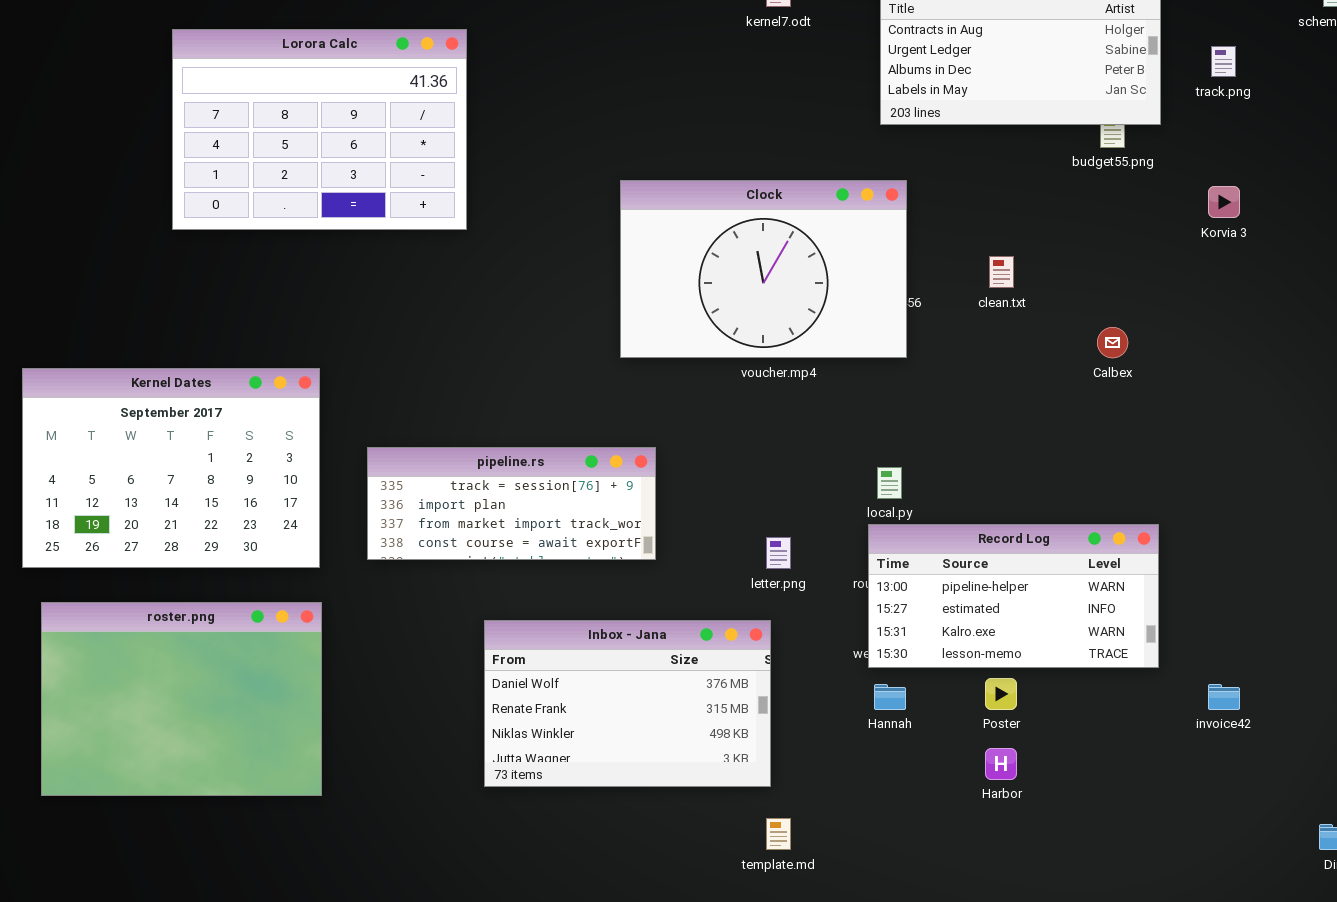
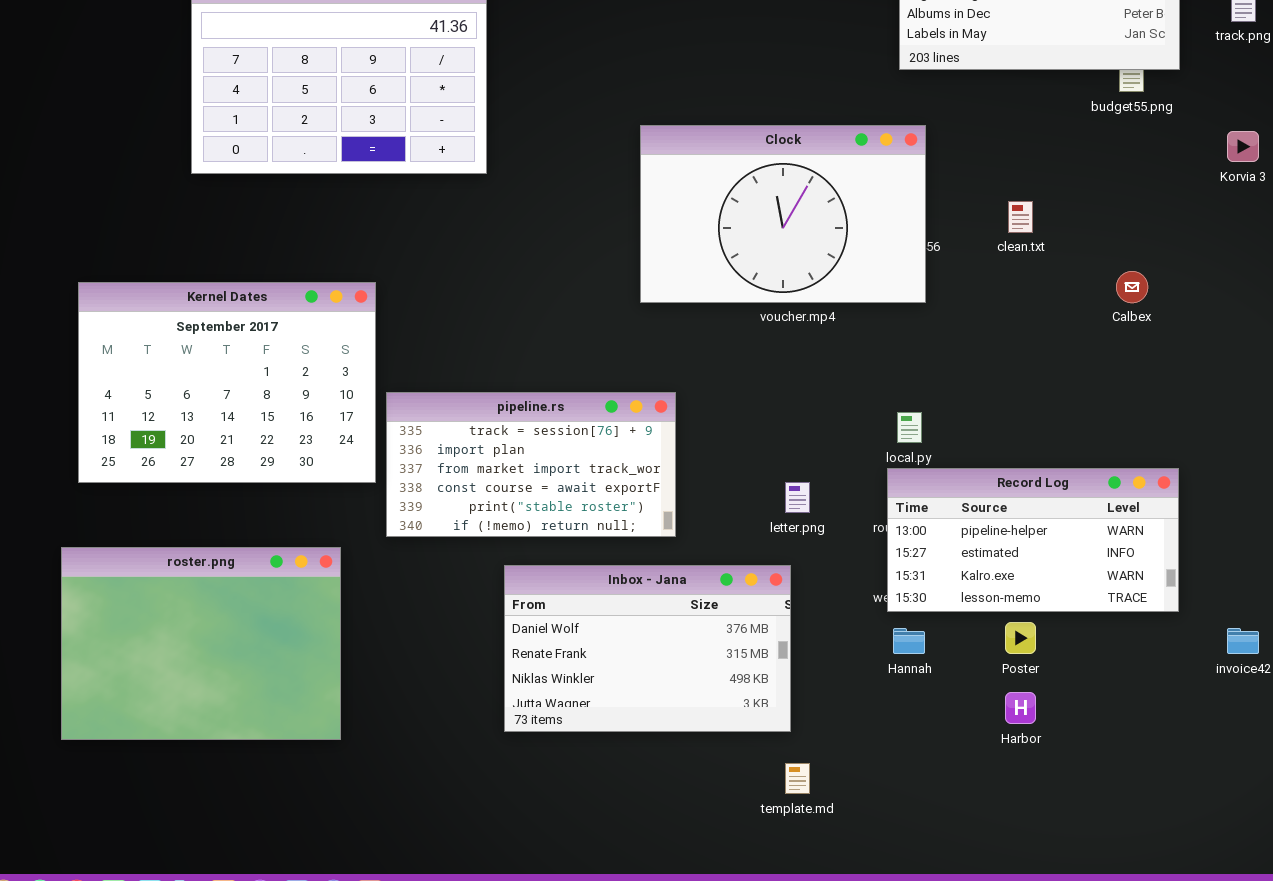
Kernel Dates: [22,368,320,568] -> [78,282,376,483], moved
pipeline.rs: [367,447,656,560] -> [386,392,676,537], resized

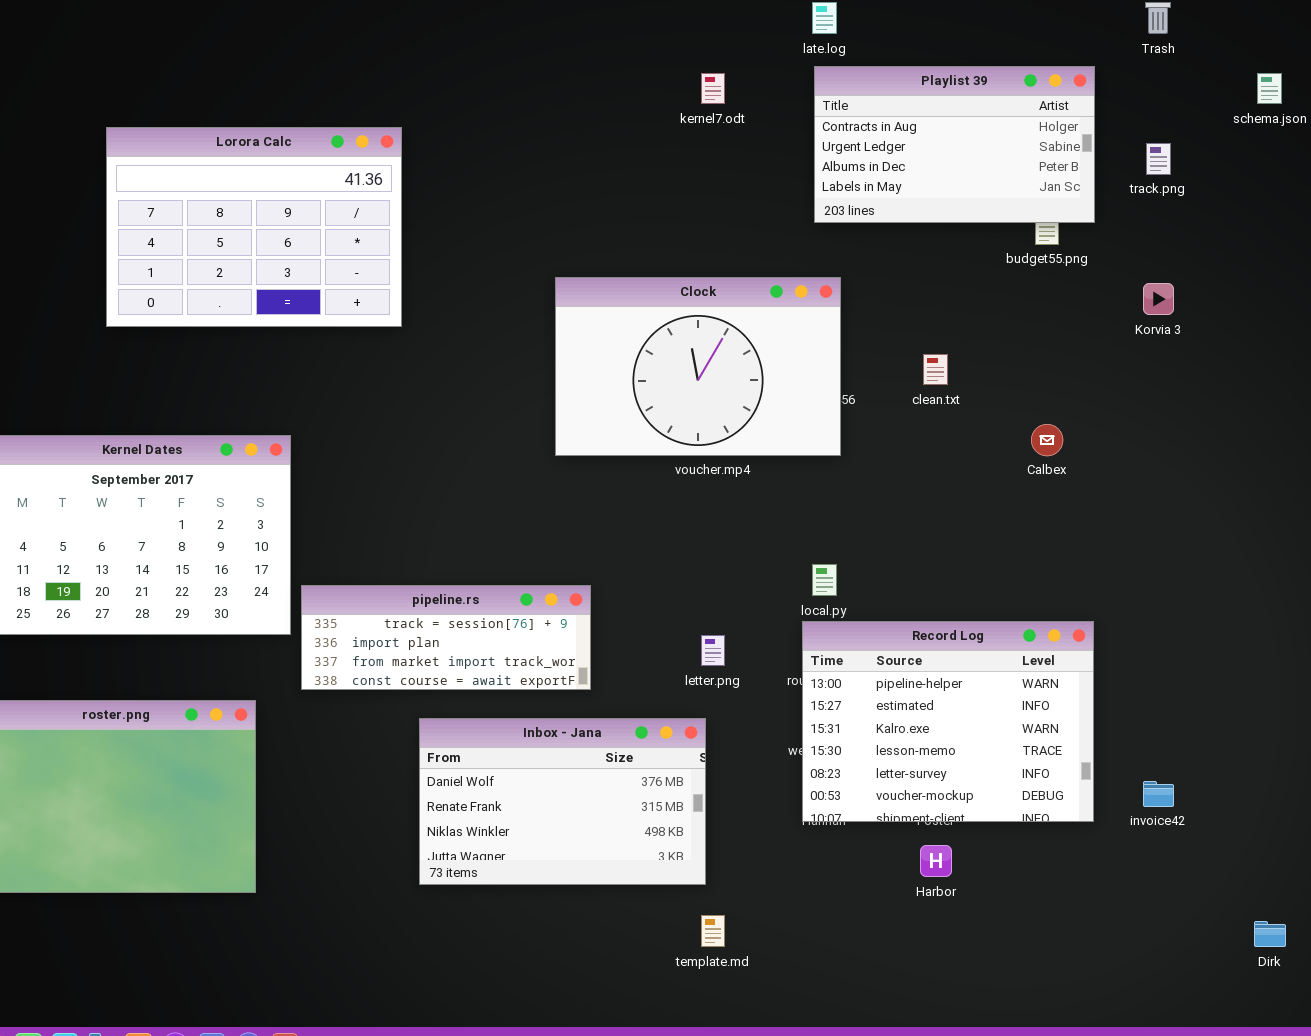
pipeline.rs: [386,392,676,537] -> [301,585,591,690], resized
Record Log: [887,468,1179,612] -> [802,621,1094,822], resized

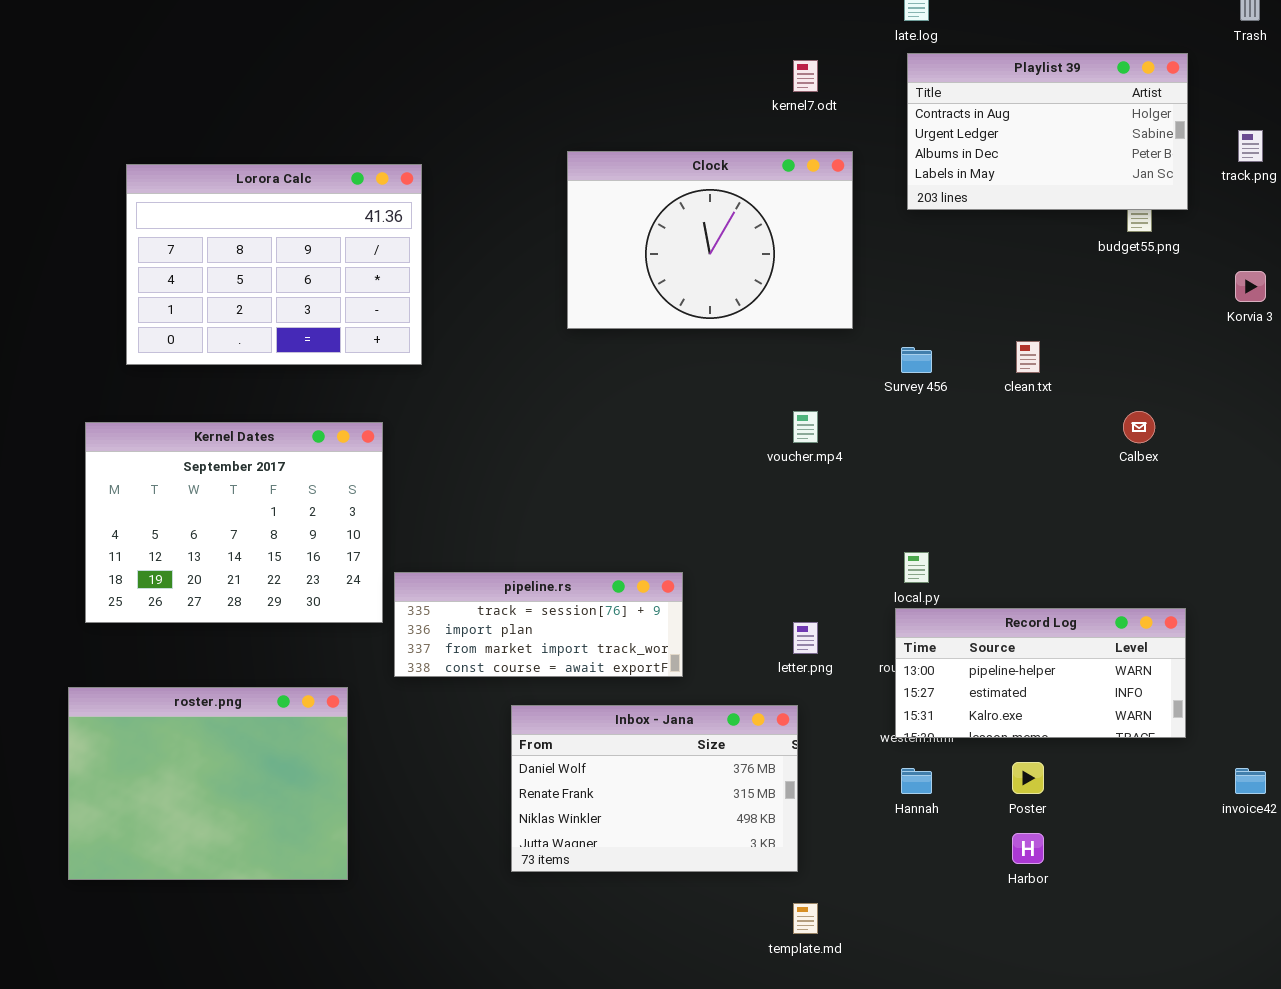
Lorora Calc: [106,127,402,327] -> [126,164,422,365], moved
Clock: [555,277,841,456] -> [567,151,853,329], moved
Record Log: [802,621,1094,822] -> [895,608,1186,738], resized

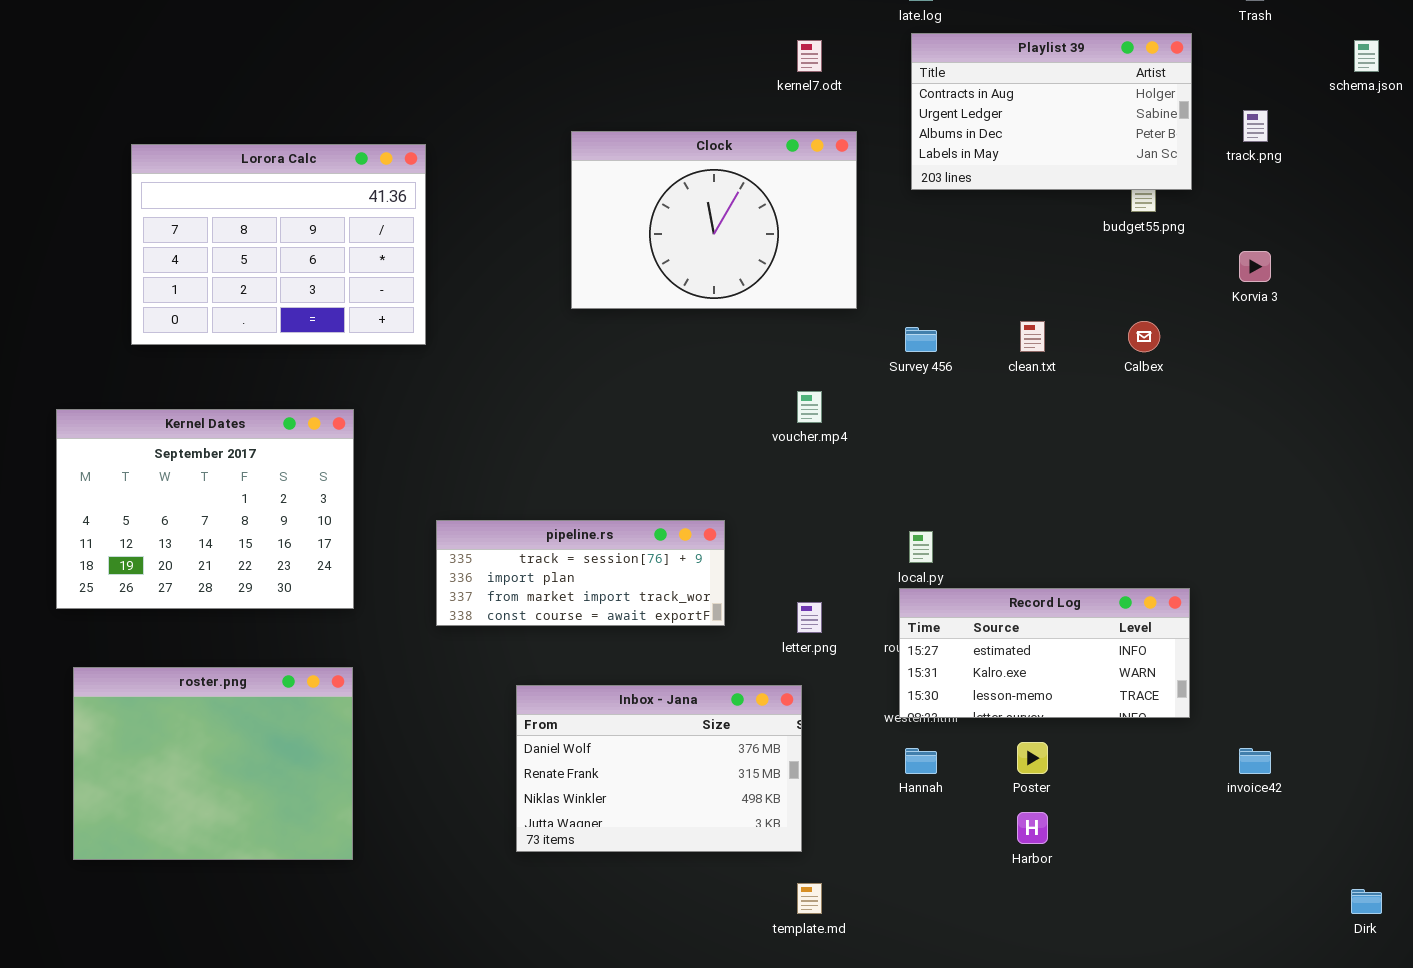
Calbex: [1123,411,1155,443] -> [1128,321,1160,352], moved
Kernel Dates: [85,422,383,623] -> [56,409,354,609], moved
pipeline.rs: [394,572,683,677] -> [436,520,725,626], moved
Record Log: [895,608,1186,738] -> [899,588,1190,718], scrolled down 1 row

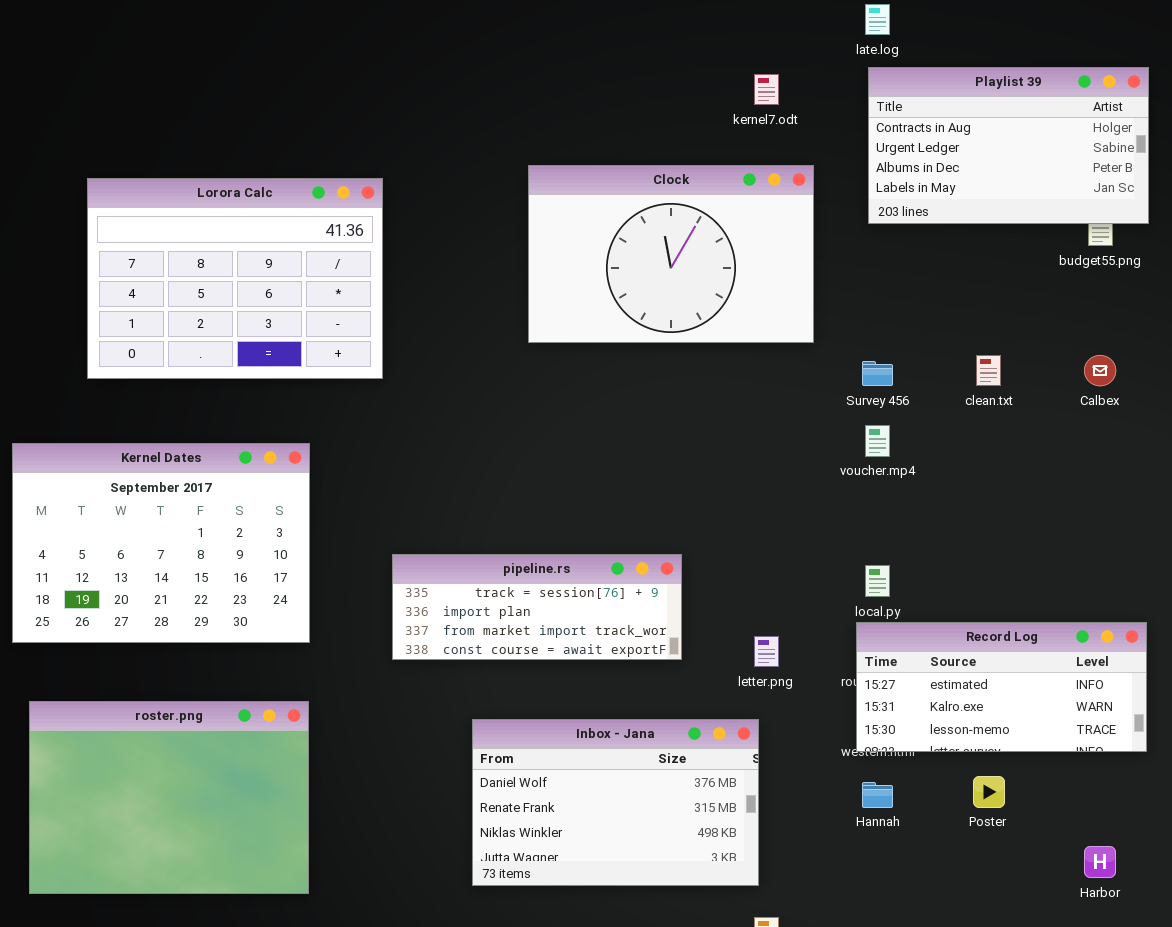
voucher.mp4: [797,391,822,423] -> [865,425,890,457], moved
Harbor: [1017,812,1048,844] -> [1084,846,1116,878], moved

